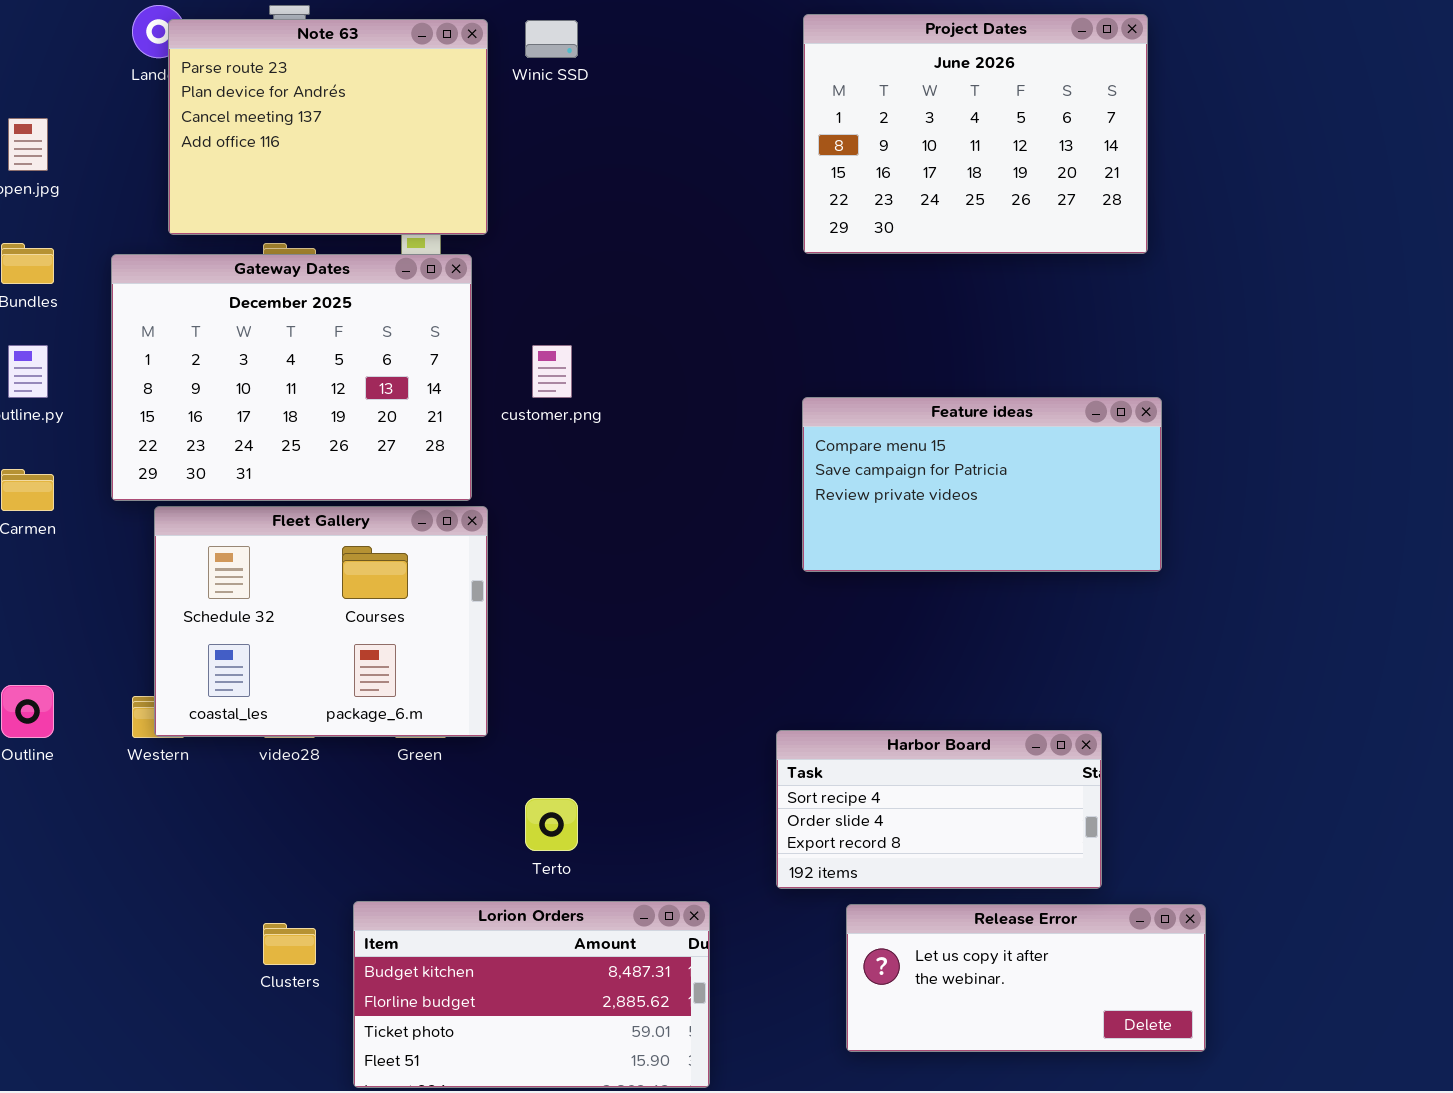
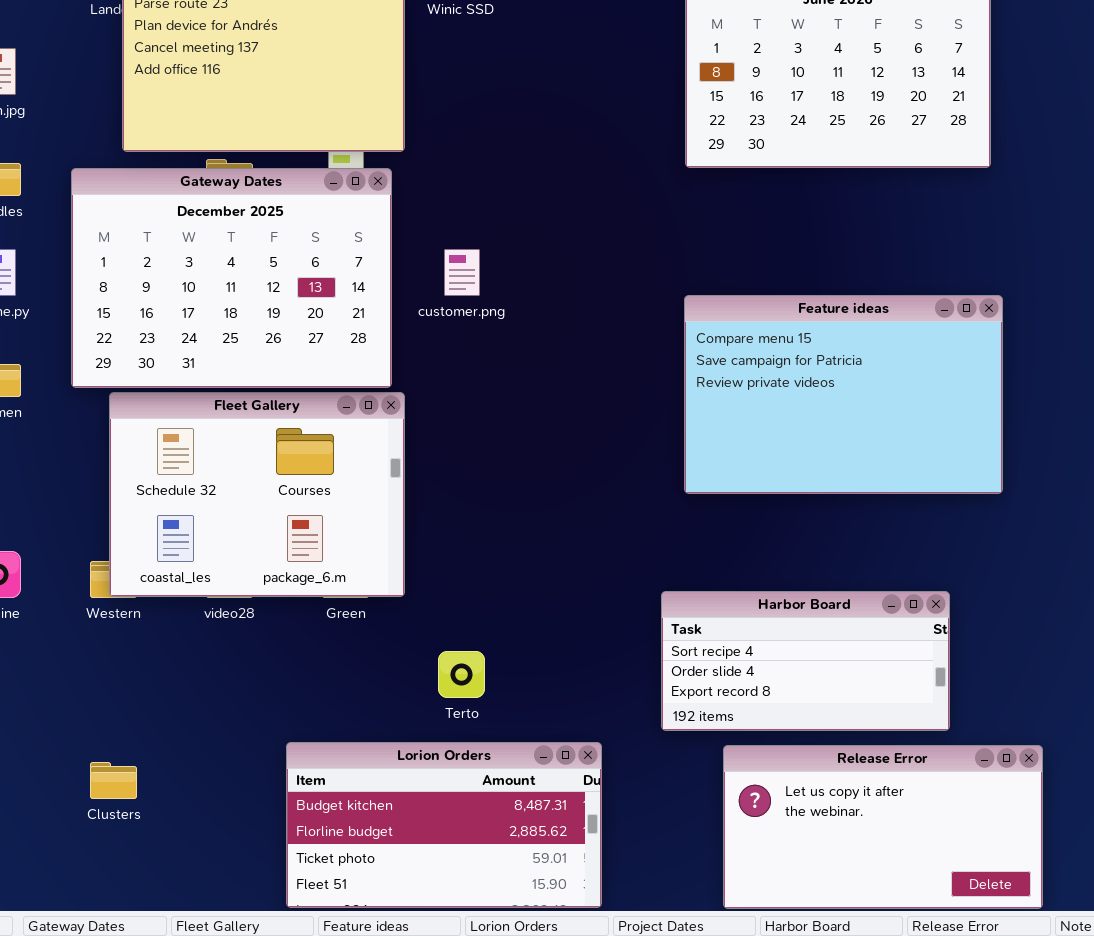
Feature ideas: [802,397,1162,572] -> [684,295,1003,494], resized
Release Error: [846,904,1206,1052] -> [723,745,1043,909], resized
Clusters: [263,923,316,965] -> [90,762,137,799], moved

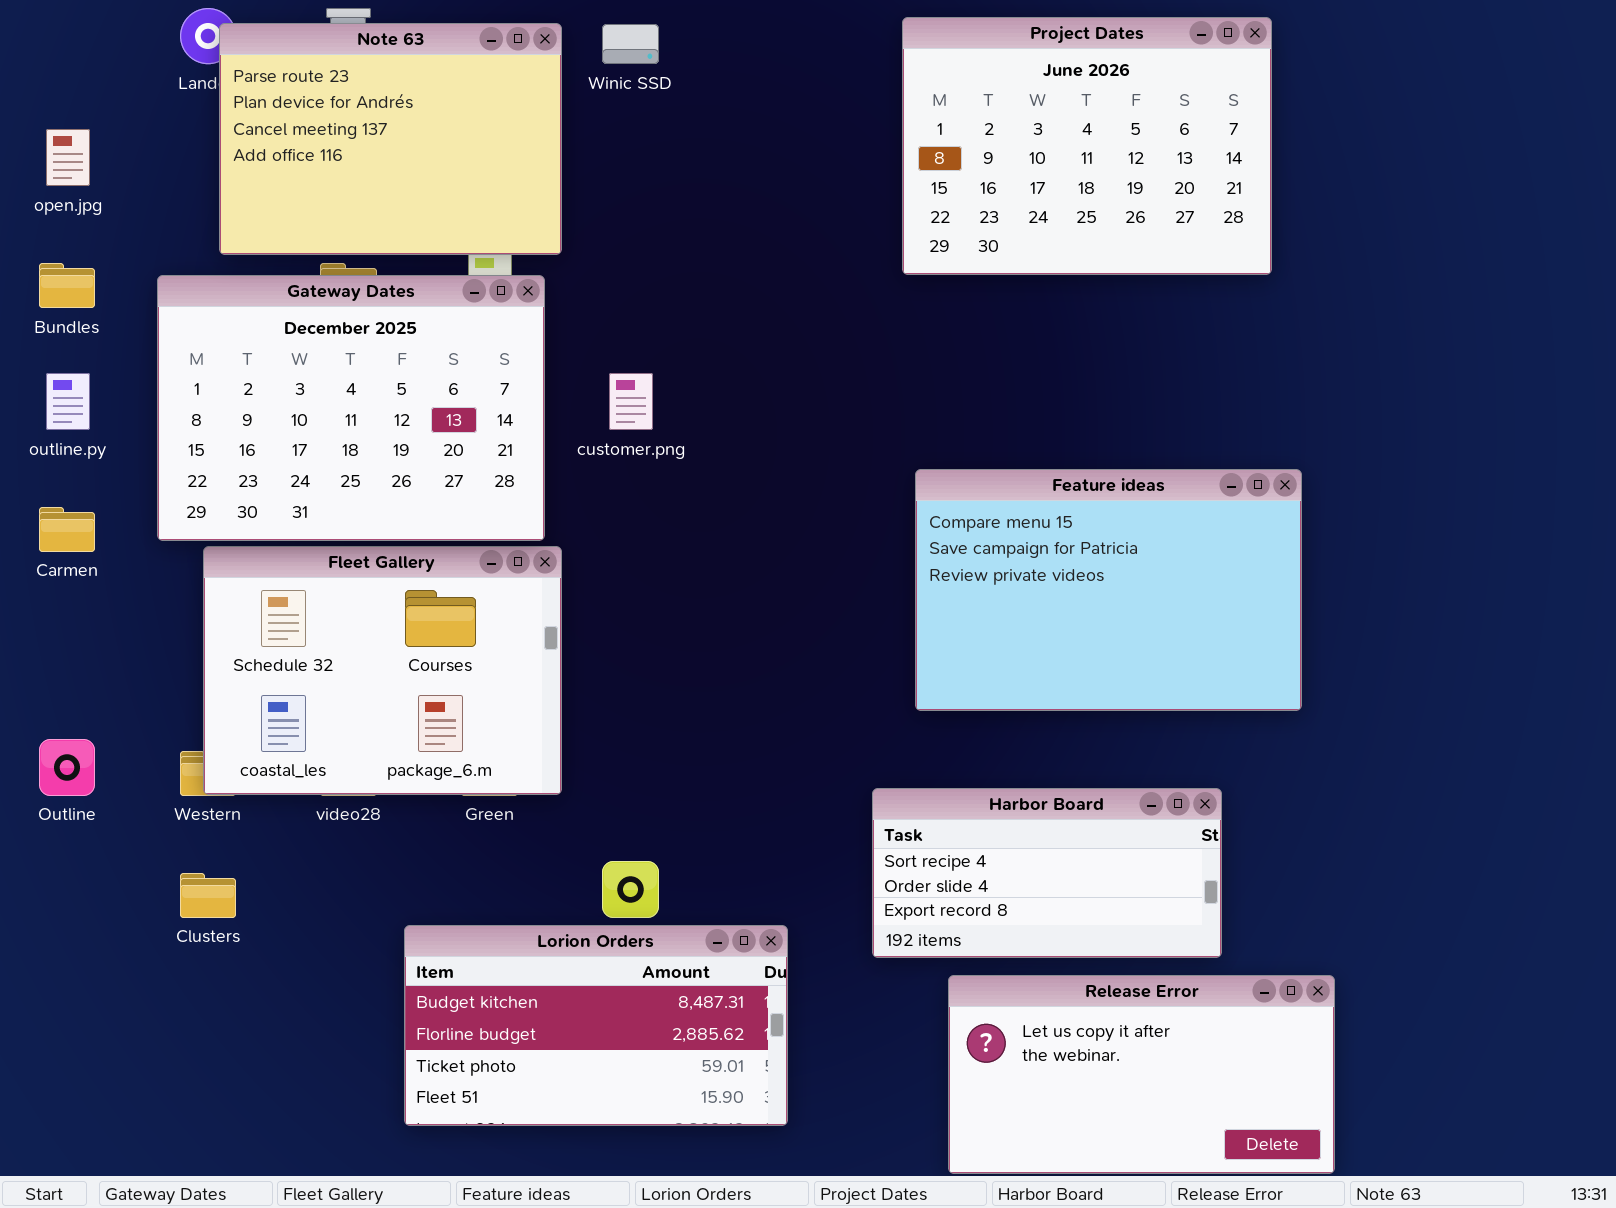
Feature ideas: [684,295,1003,494] -> [915,469,1302,711], moved
Lorion Orders: [286,742,602,908] -> [404,925,788,1126], moved
Clusters: [90,762,137,799] -> [180,873,236,918], moved

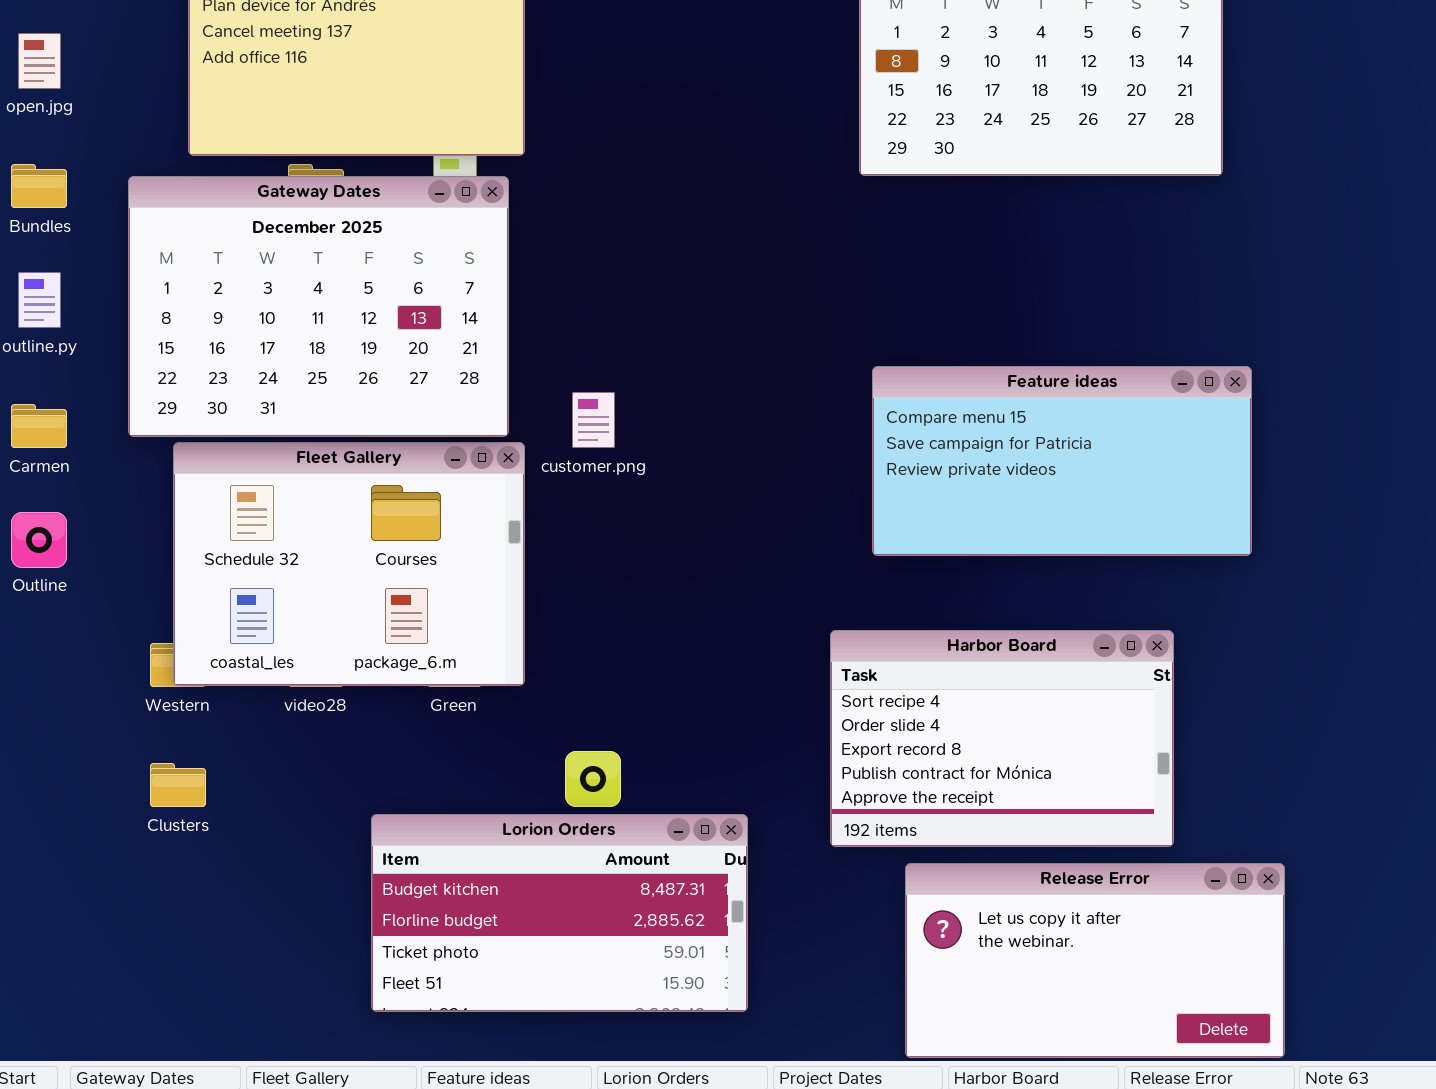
customer.png: [609,373,653,430] -> [572,392,615,448], moved
Feature ideas: [915,469,1302,711] -> [872,366,1252,556], resized
Outline: [39,739,95,796] -> [11,512,67,568], moved
Harbor Board: [872,788,1222,958] -> [830,630,1174,847], resized

